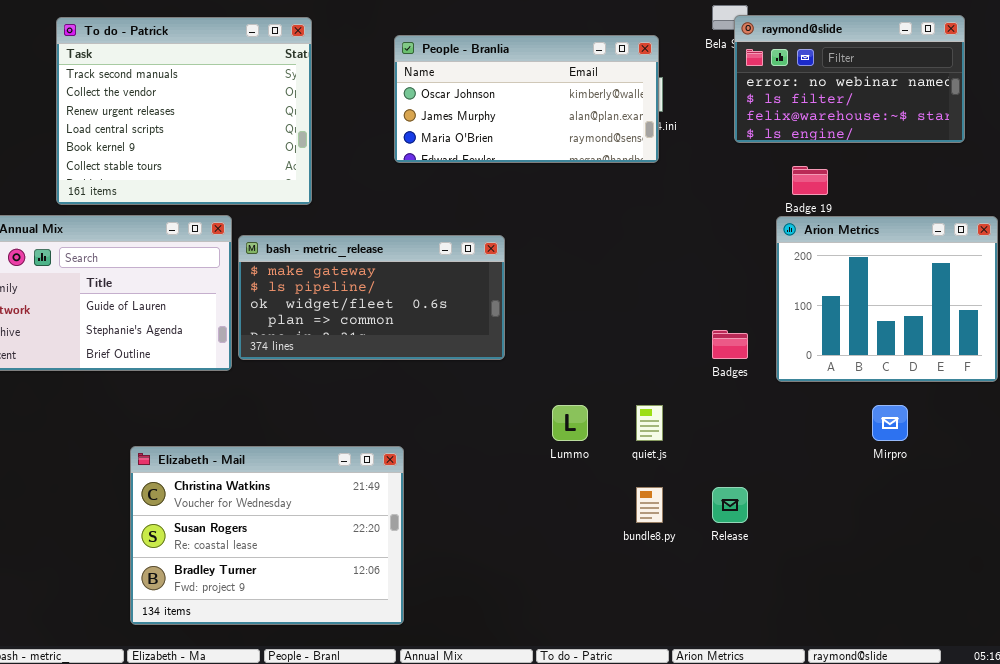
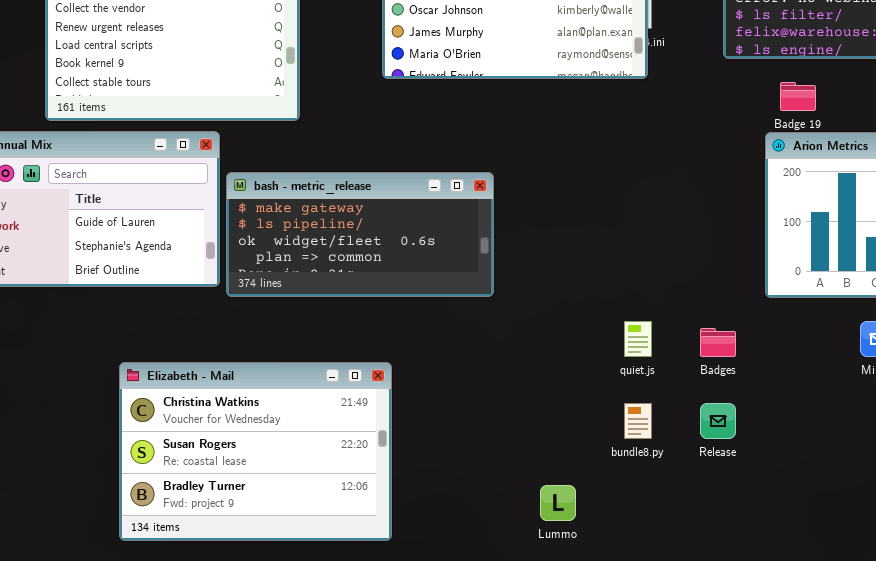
bash - metric_release: [238,235,505,360] -> [226,172,494,297], moved
Badges: [712,330,748,359] -> [700,328,736,357], moved
Lummo: [552,405,588,441] -> [540,485,576,521], moved

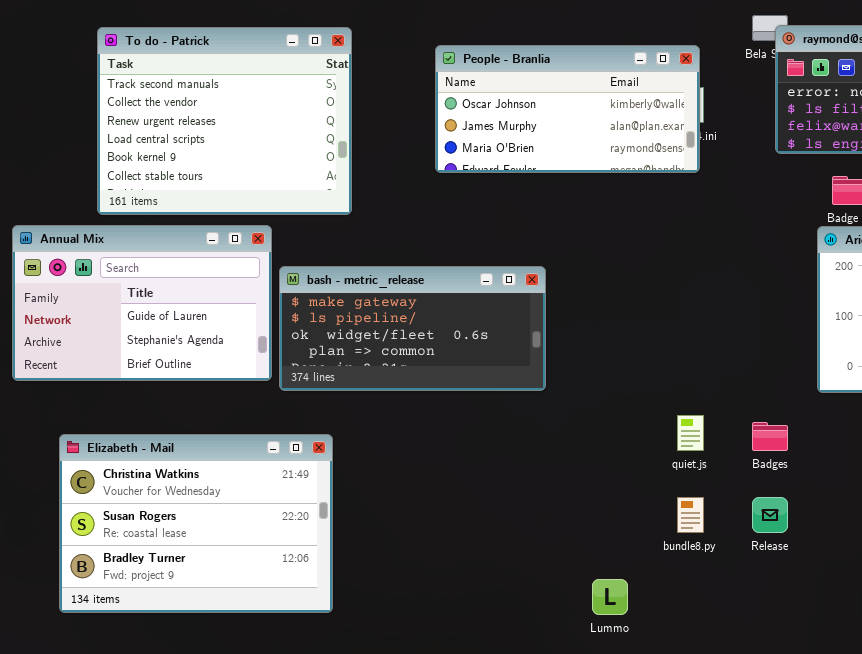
Elizabeth - Mail: [119,362,392,541] -> [59,434,333,613], moved

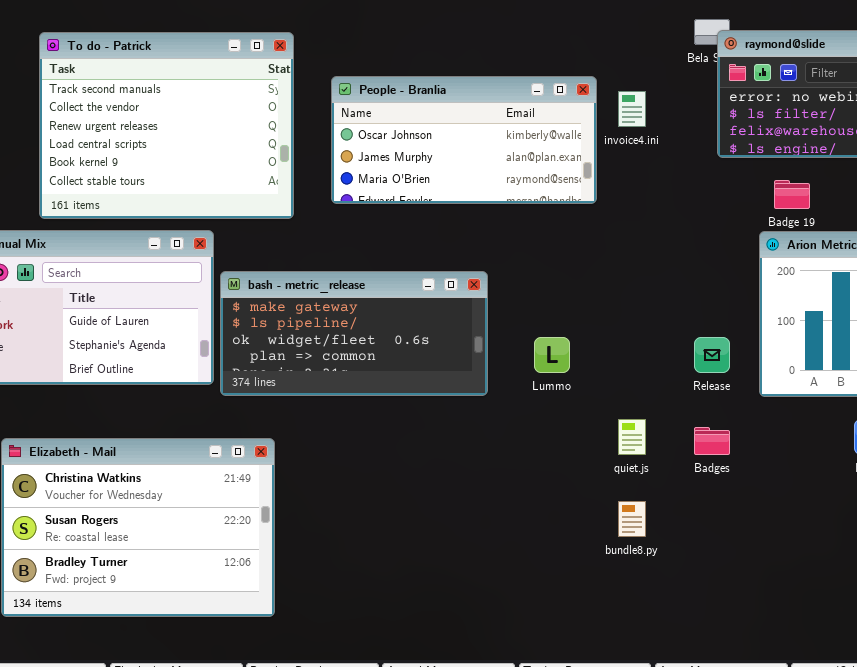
People - Branlia: [435,45,700,173] -> [331,76,597,204], moved
Release: [752,497,788,533] -> [694,337,730,373], moved
Lummo: [592,579,628,615] -> [534,337,570,373], moved

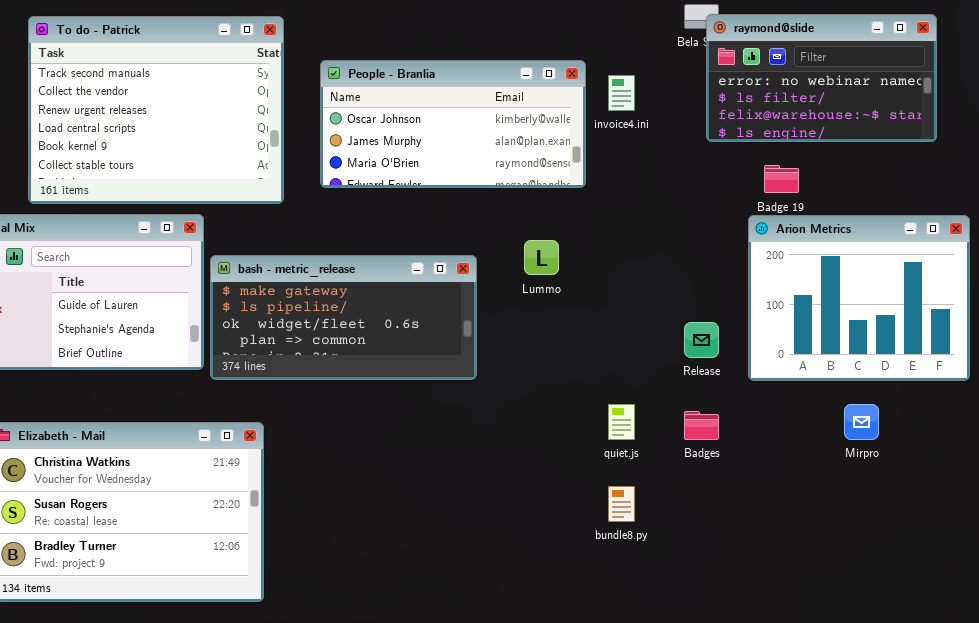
Lummo: [534,337,570,373] -> [524,240,559,275], moved

